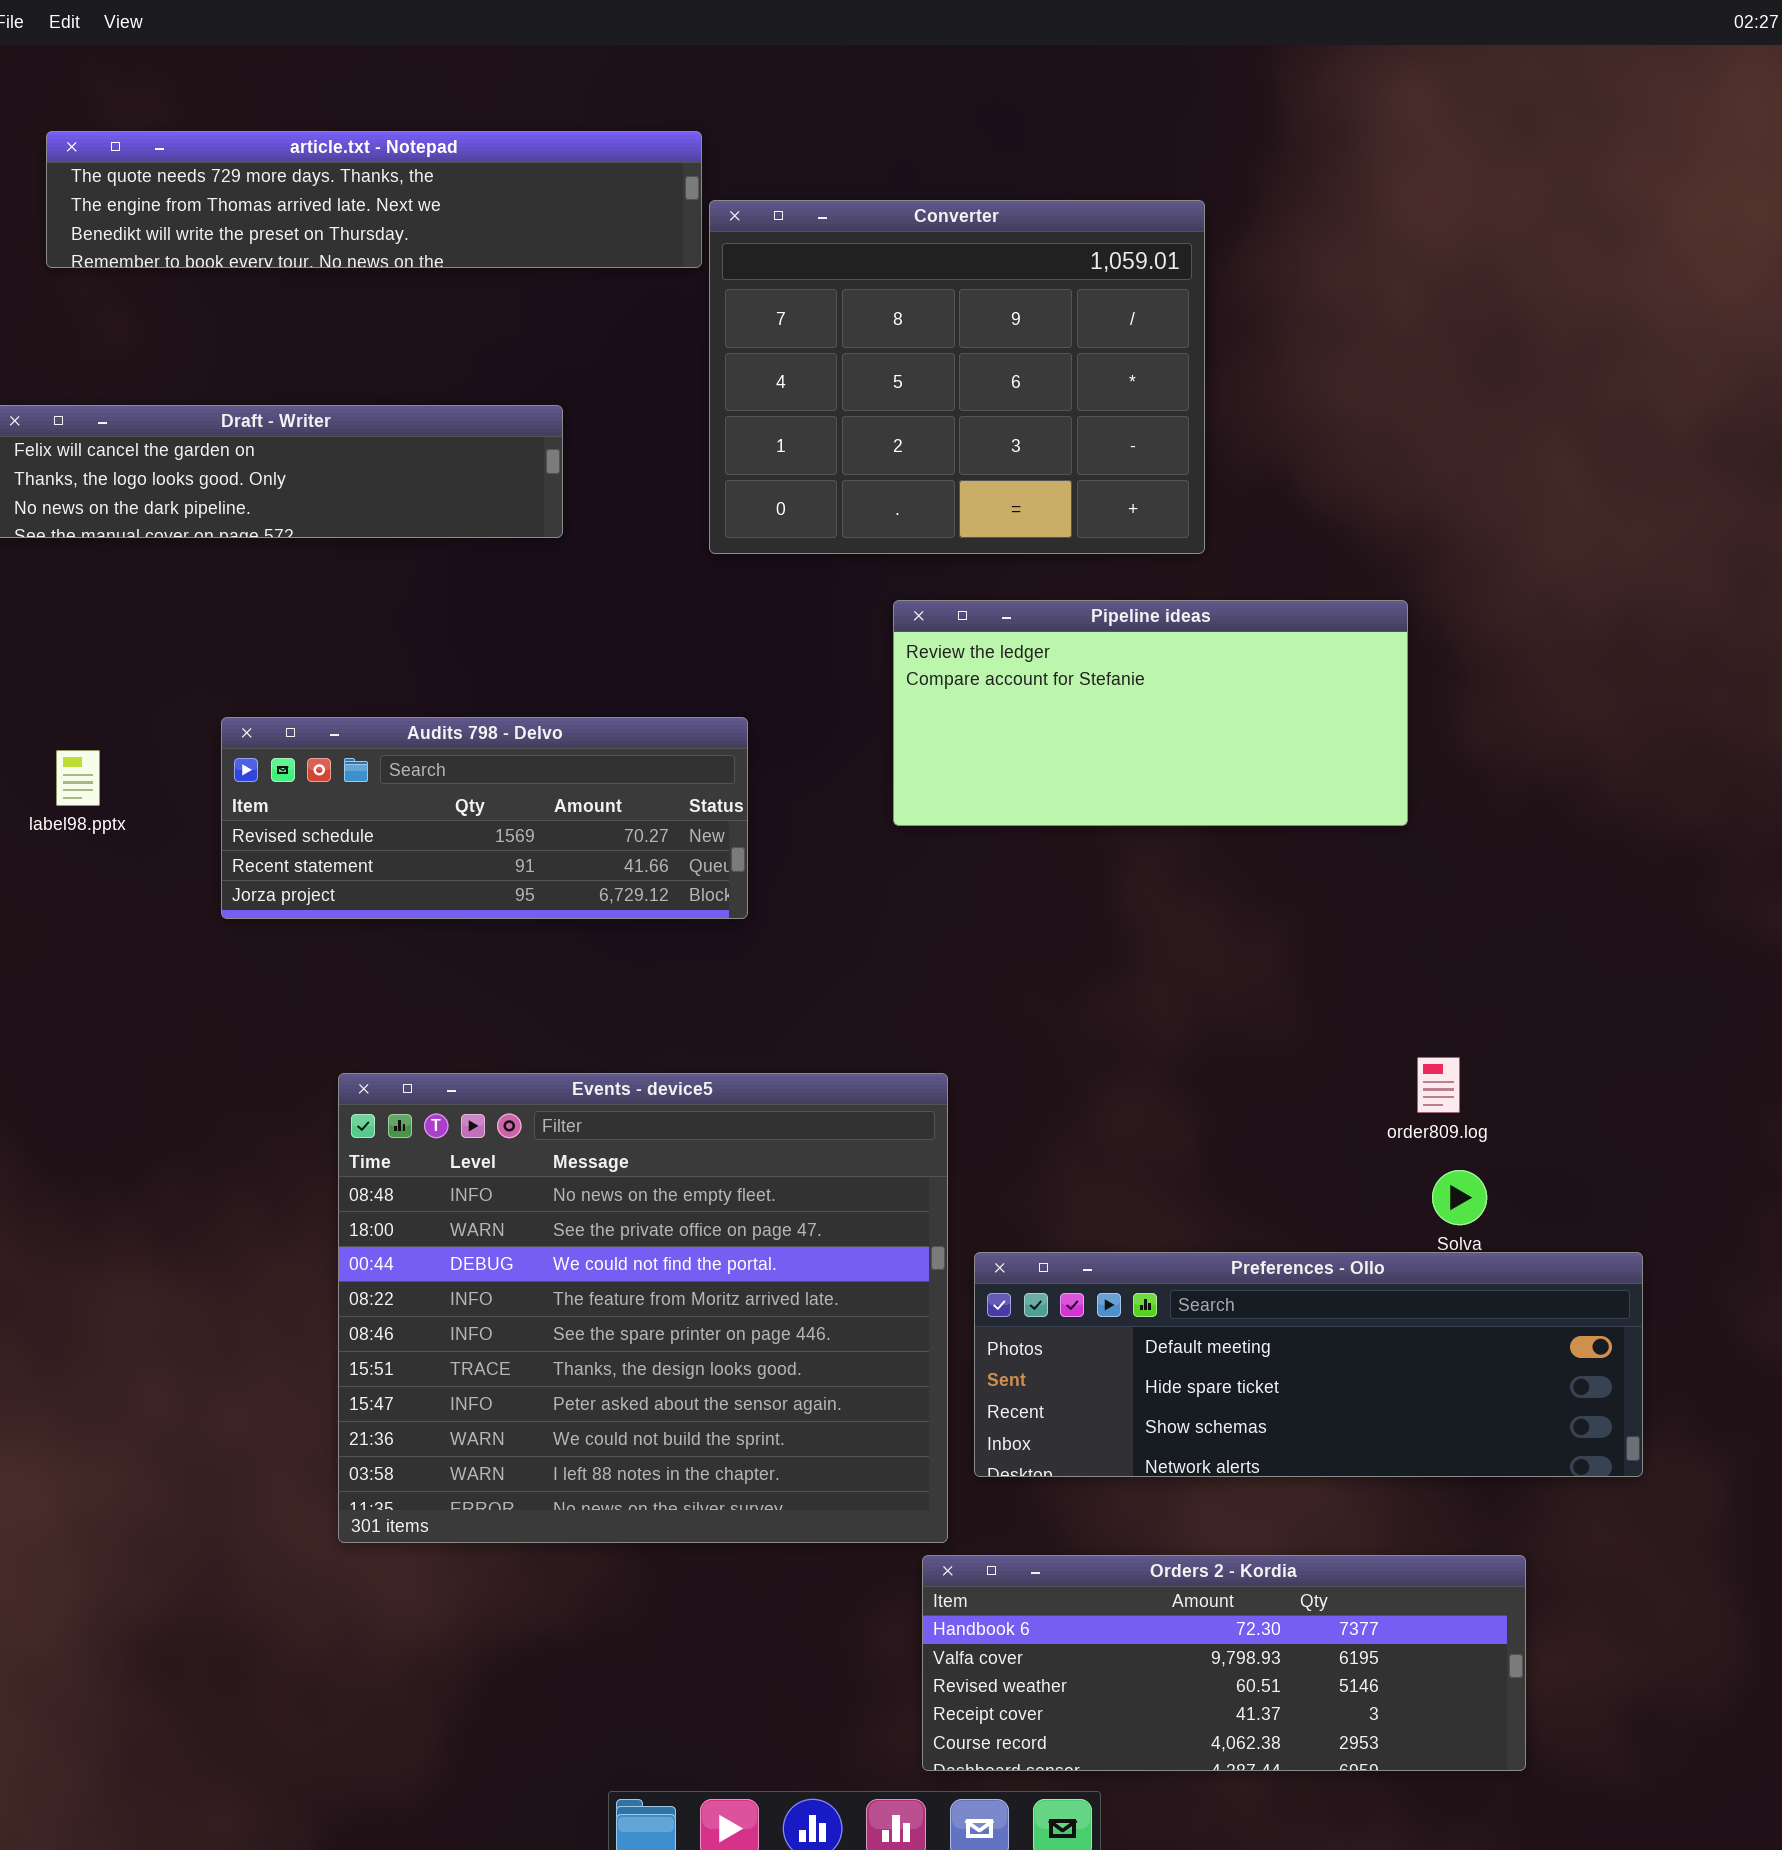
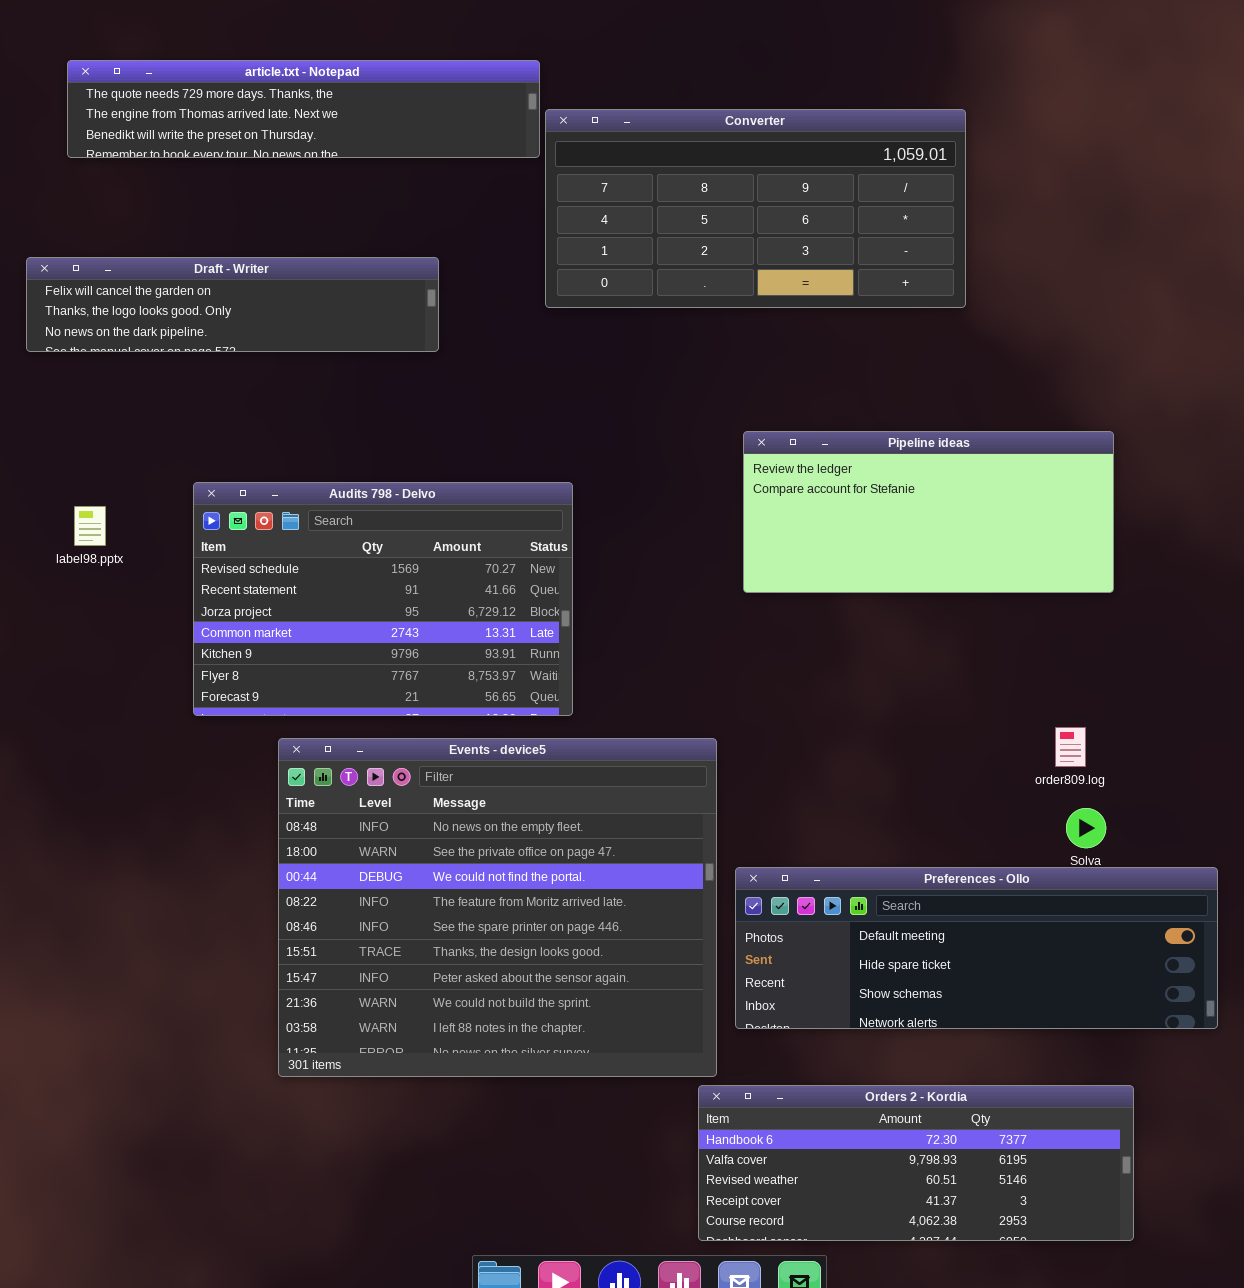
Converter: [709,200,1205,554] -> [545,109,966,308], resized
Pipeline ideas: [893,600,1408,826] -> [743,431,1114,593], moved
Audits 798 - Delvo: [221,717,748,919] -> [193,482,573,716], resized

